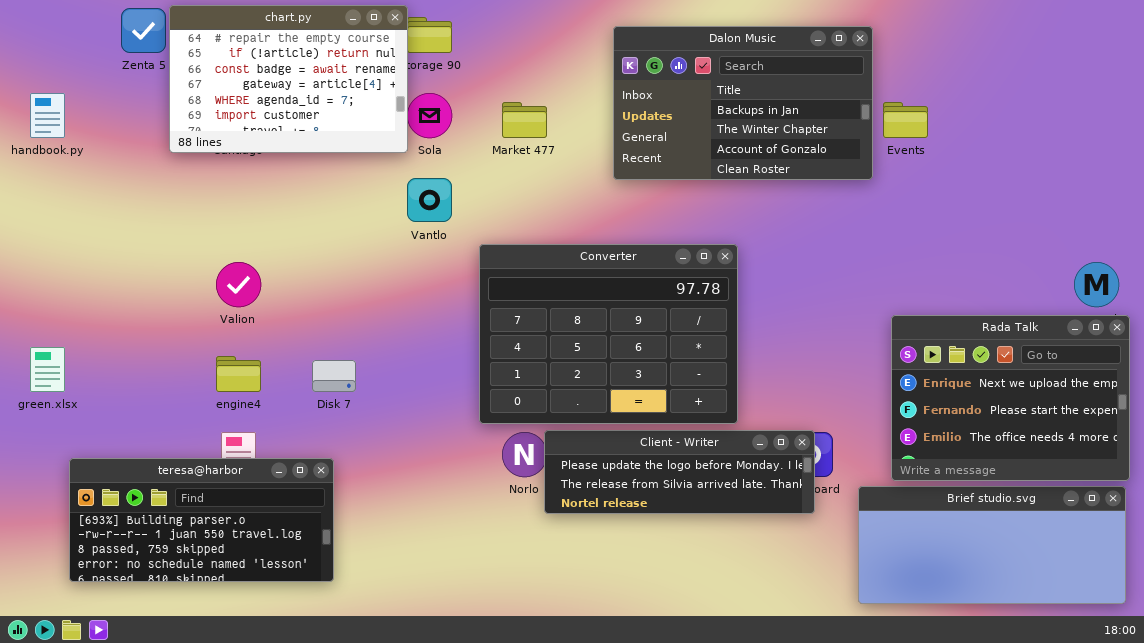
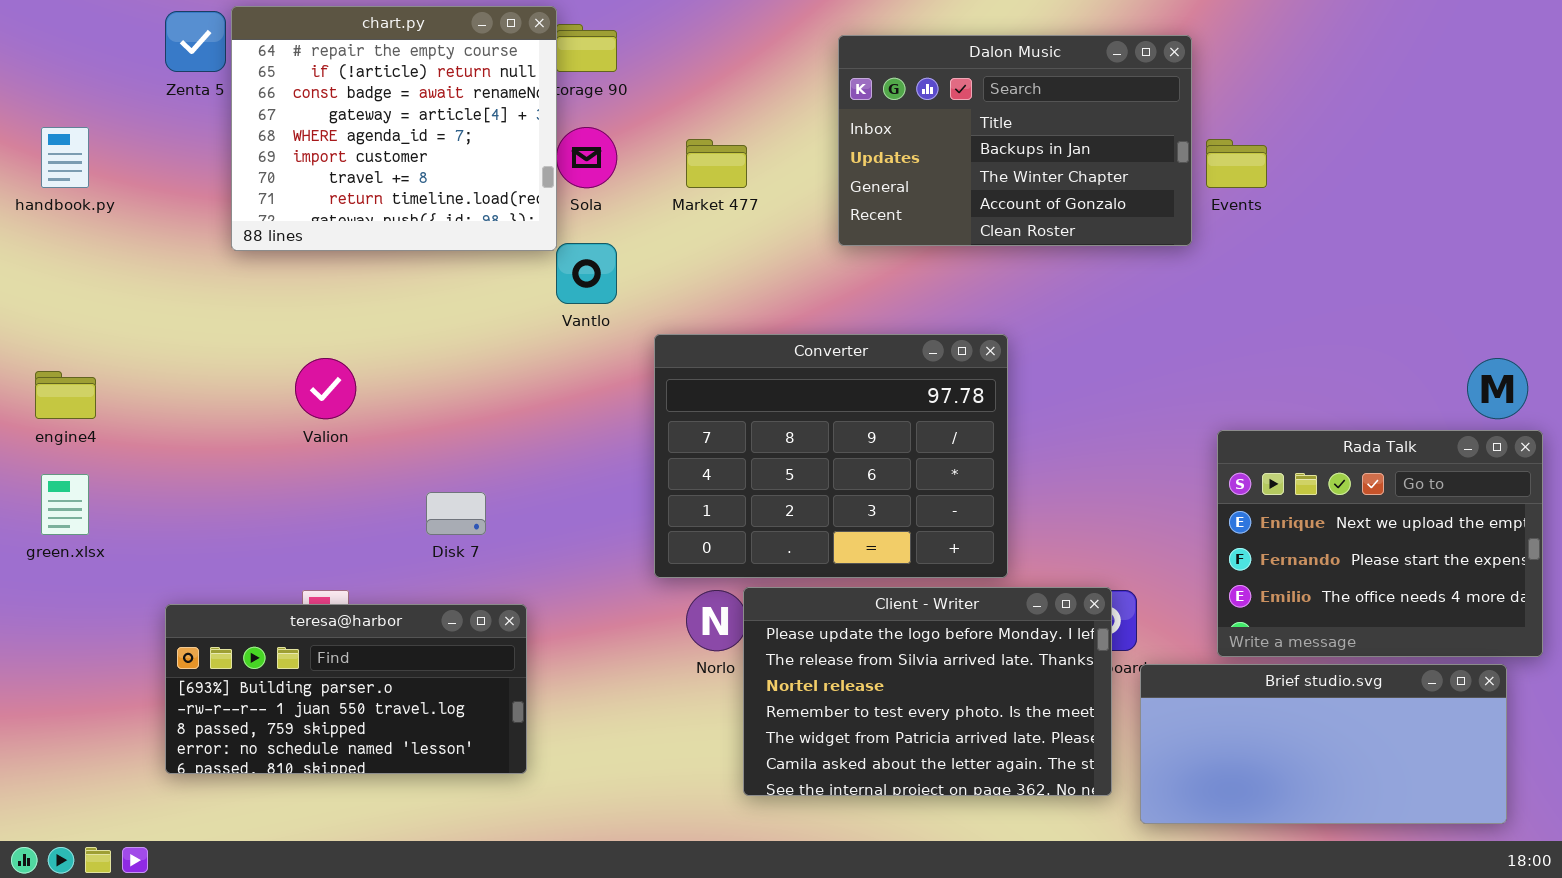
chart.py: [169,5,408,153] -> [231,6,557,251], resized
engine4: [216,356,261,392] -> [35,371,96,419], moved
Client - Writer: [544,430,815,514] -> [743,587,1112,796], resized
teresa@harbor: [69,458,334,582] -> [165,604,527,774], moved
Brief studio.svg: [858,486,1126,604] -> [1140,664,1507,824], moved

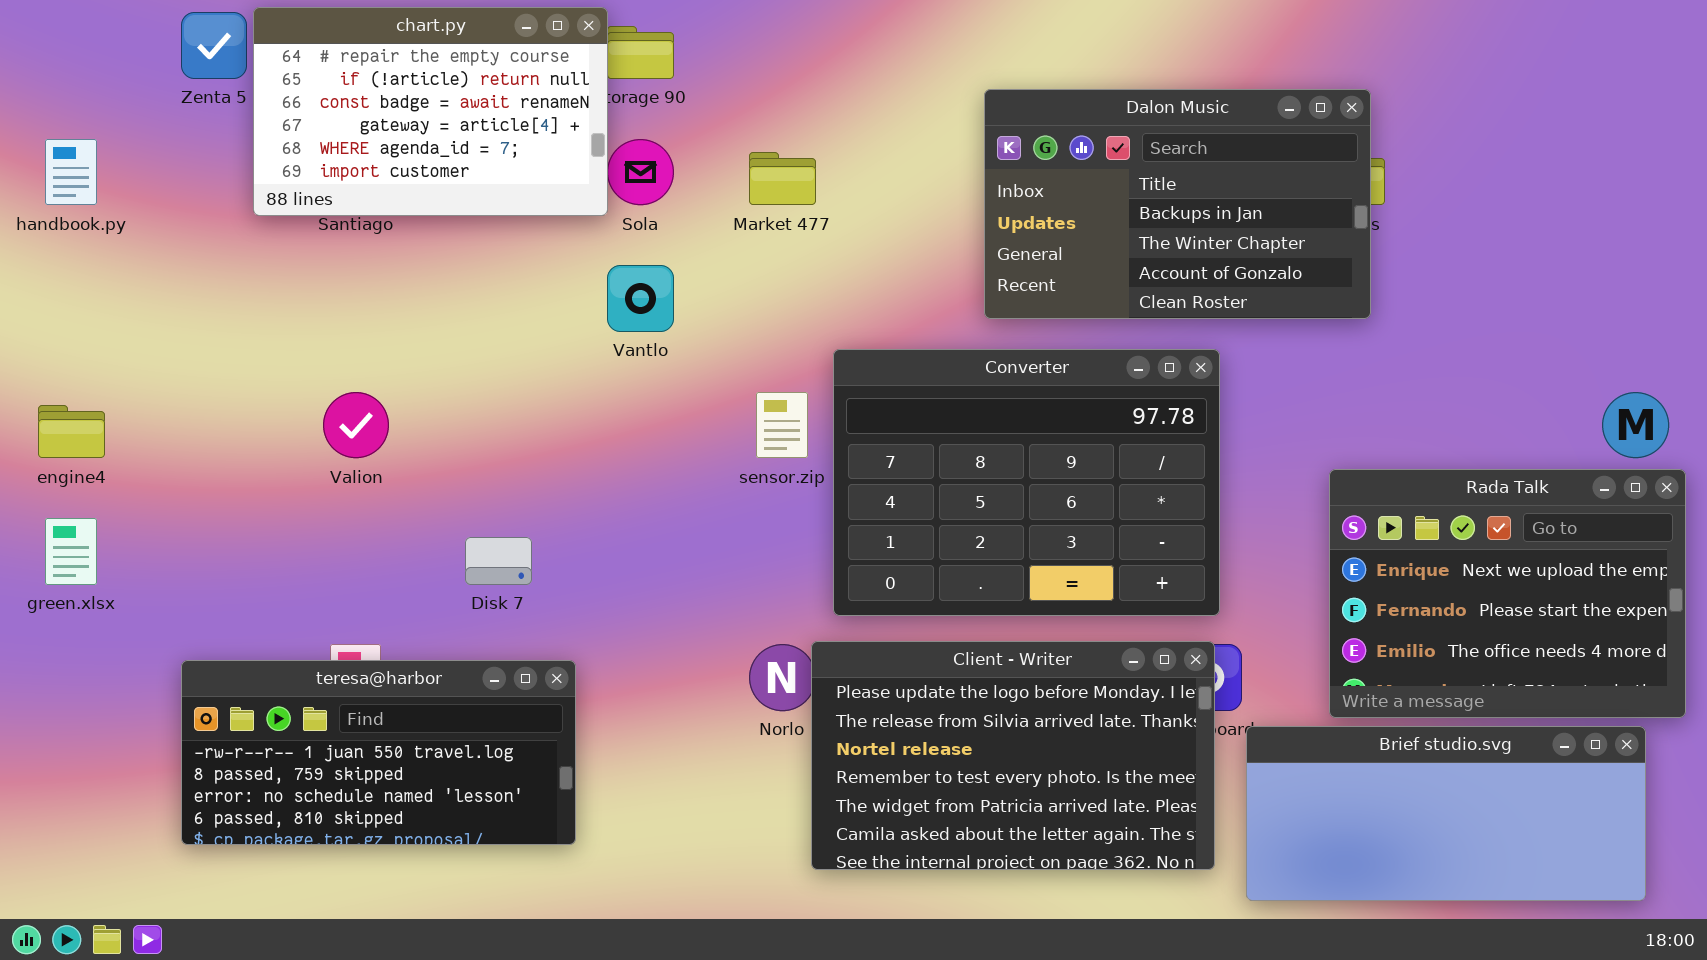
chart.py: [231,6,557,251] -> [253,7,608,216], resized
Dalon Music: [838,35,1192,246] -> [984,89,1371,319], moved
Converter: [654,334,1008,578] -> [833,349,1220,616], moved
teresa@harbor: [165,604,527,774] -> [181,660,576,845], scrolled down 1 row

